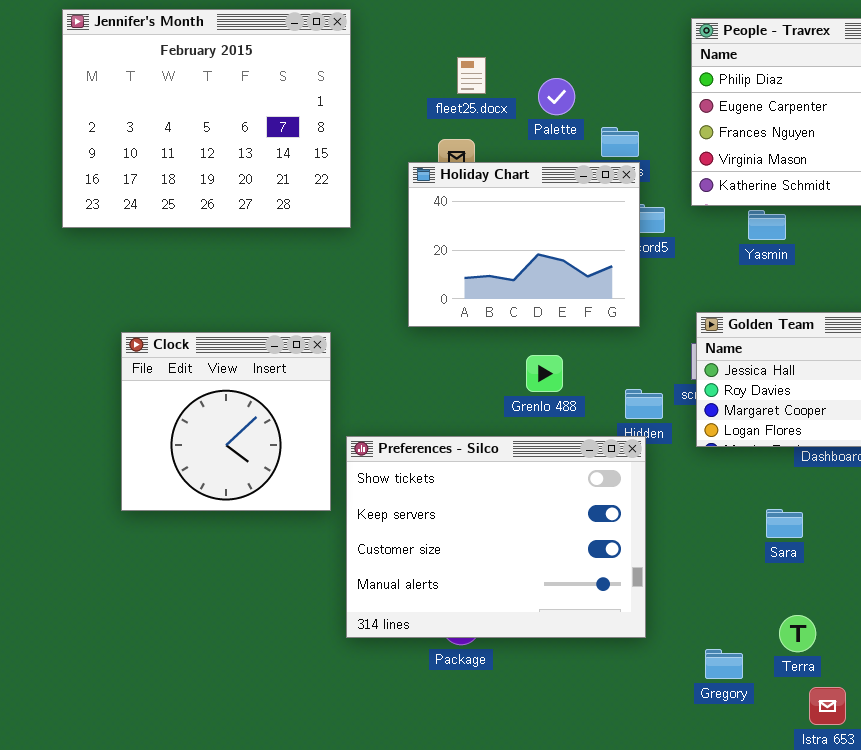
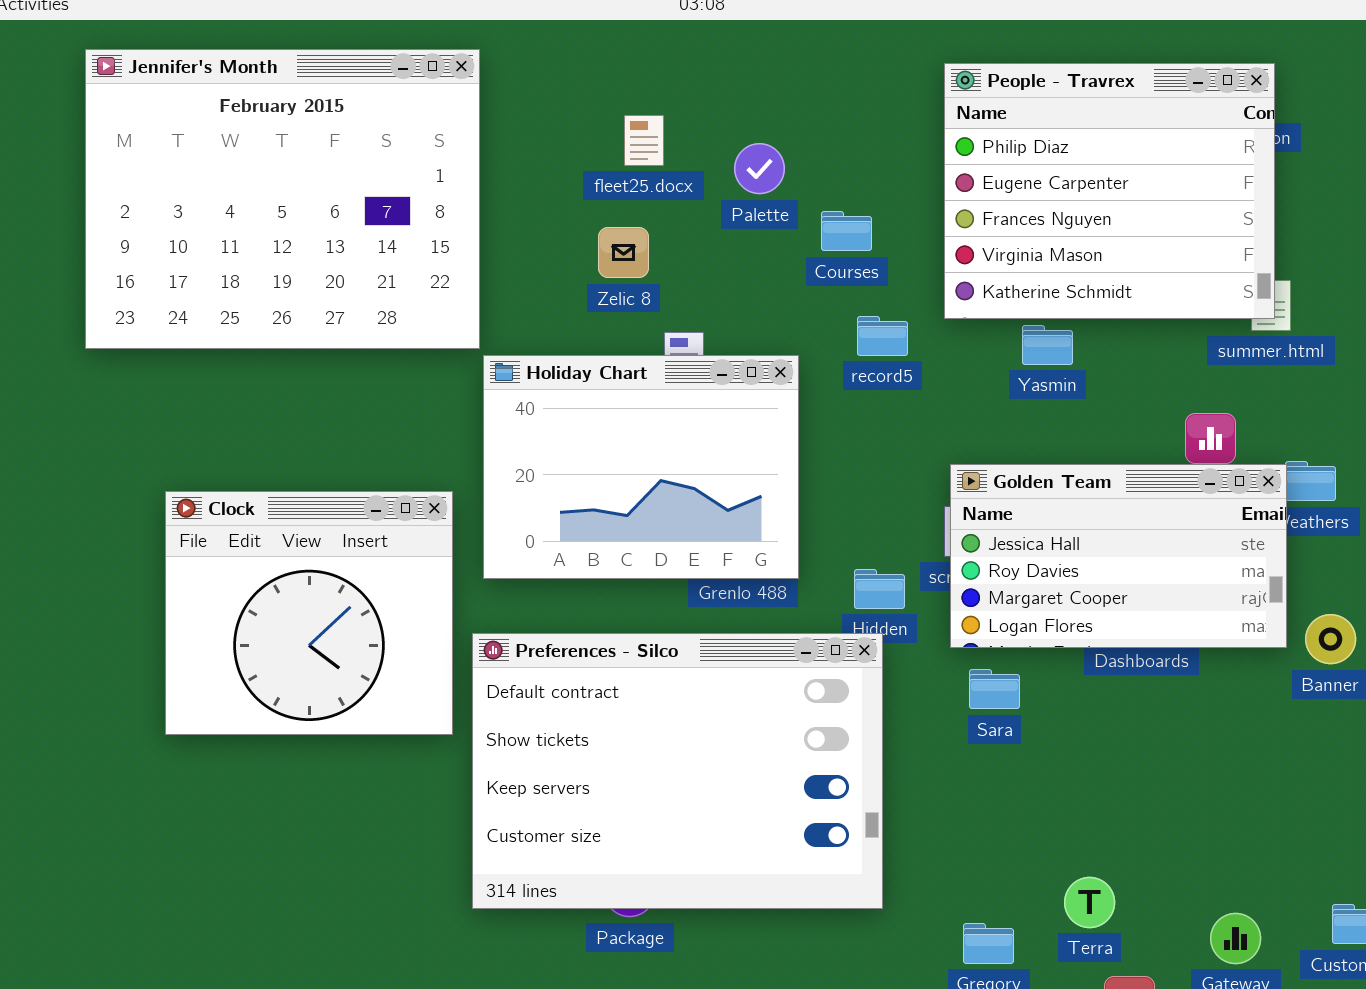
Holiday Chart: [408,162,640,327] -> [483,355,799,579], moved
Preferences - Silco: [346,436,646,638] -> [472,633,883,909], scrolled up 1 row
Sara: [766,509,803,538] -> [969,669,1020,709], moved

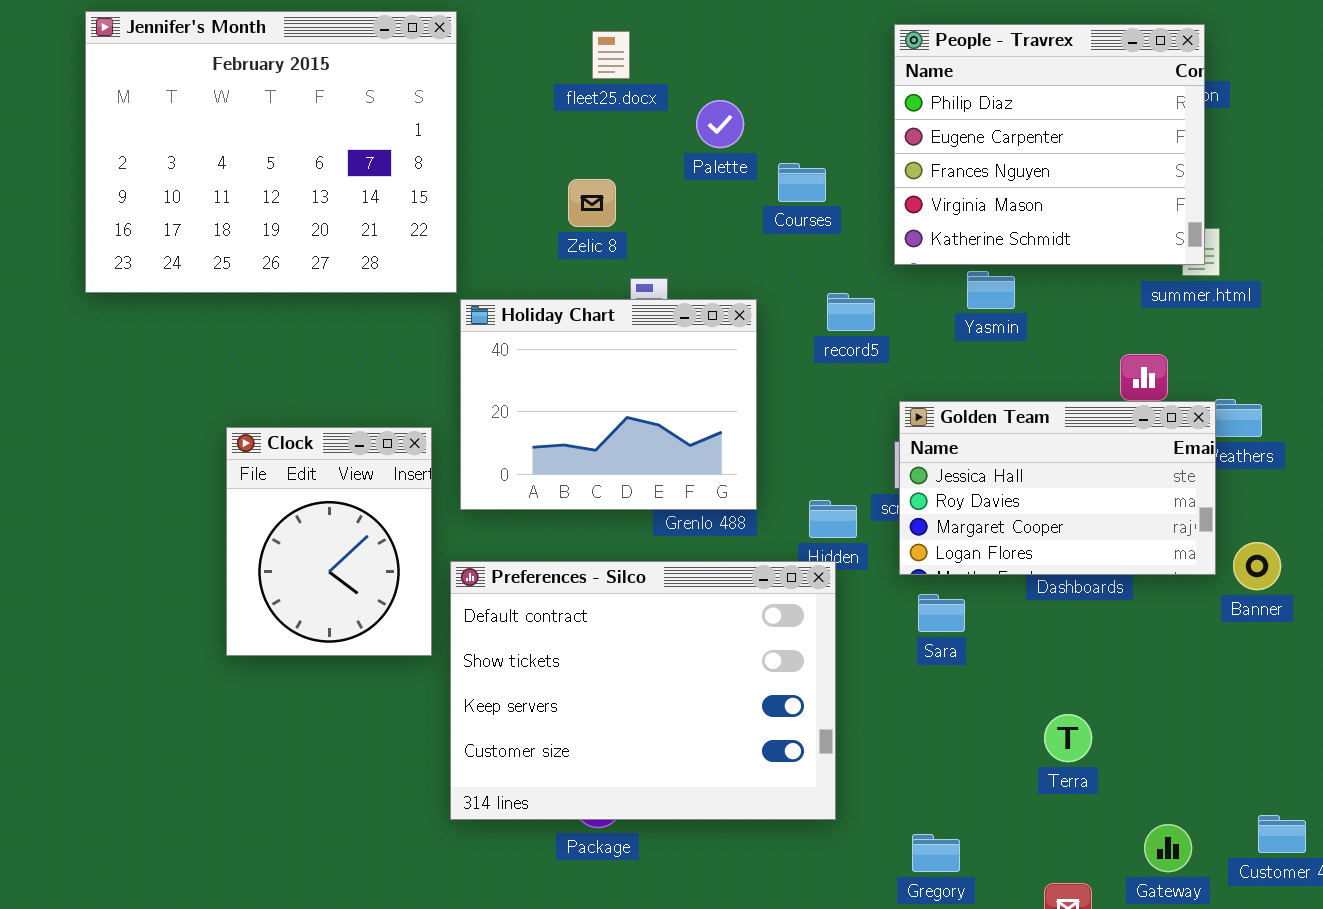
fleet25.docx: [624,115,664,166] -> [592,31,630,79], moved
record5: [857,316,908,356] -> [827,293,875,331], moved
Clock: [165,491,453,735] -> [226,427,432,656], resized
Terra: [1064,877,1115,928] -> [1044,714,1092,762], moved

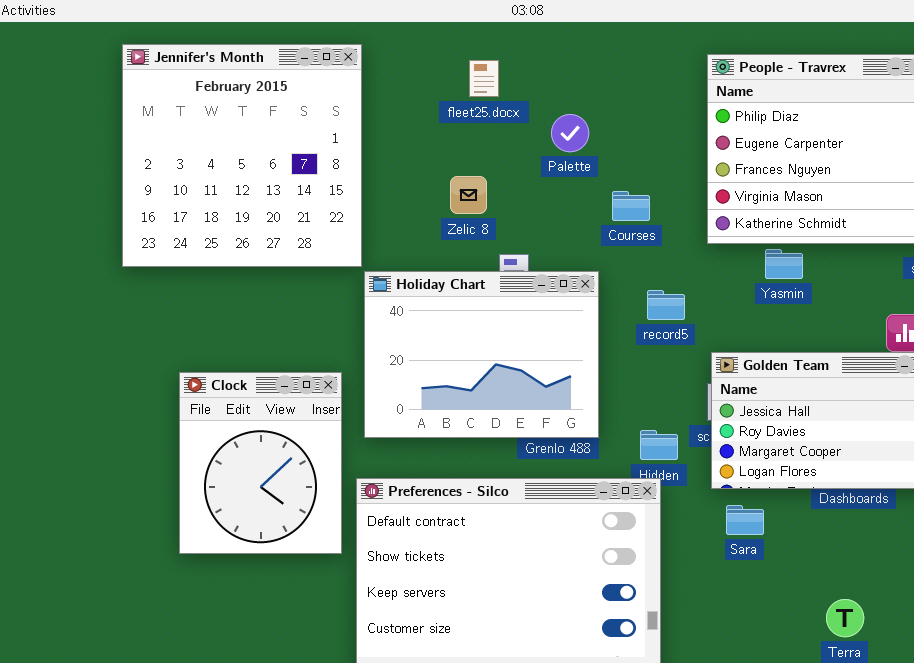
Jennifer's Month: [85,11,457,293] -> [122,44,362,267], resized
Courses: [778,163,826,202] -> [612,191,650,221], moved
record5: [827,293,875,331] -> [647,290,685,320], moved

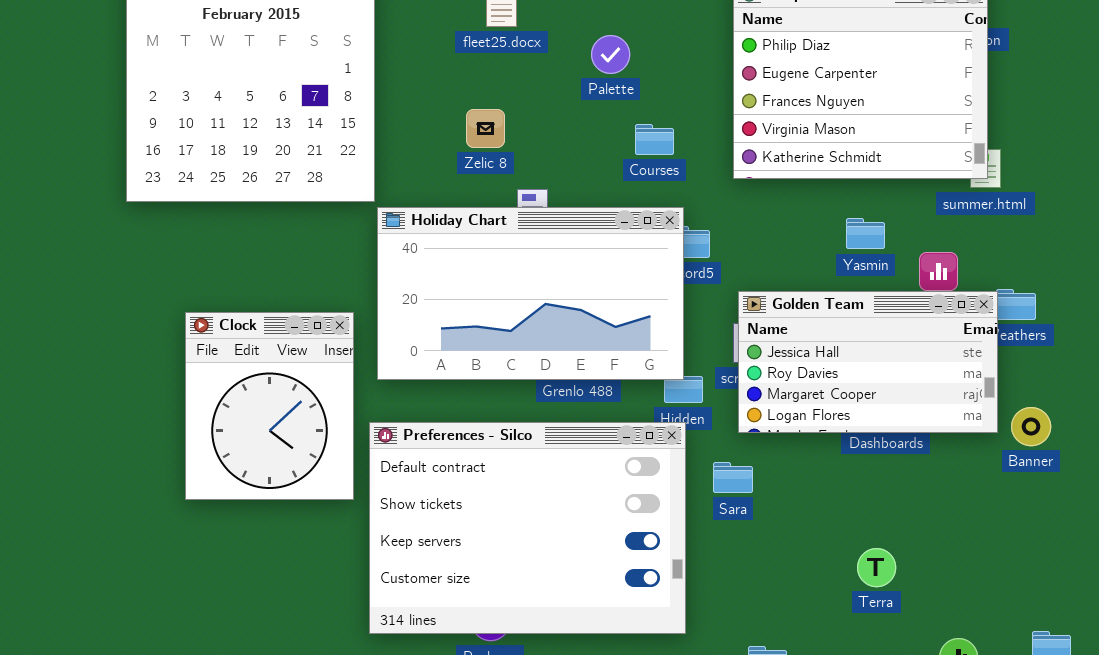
Palette: [551,114,589,152] -> [591,35,630,74], moved
Yasmin: [765,249,803,279] -> [846,218,885,249], moved
Holiday Chart: [364,271,599,438] -> [377,207,684,380], resized
Sara: [726,505,764,535] -> [713,462,753,493], moved

